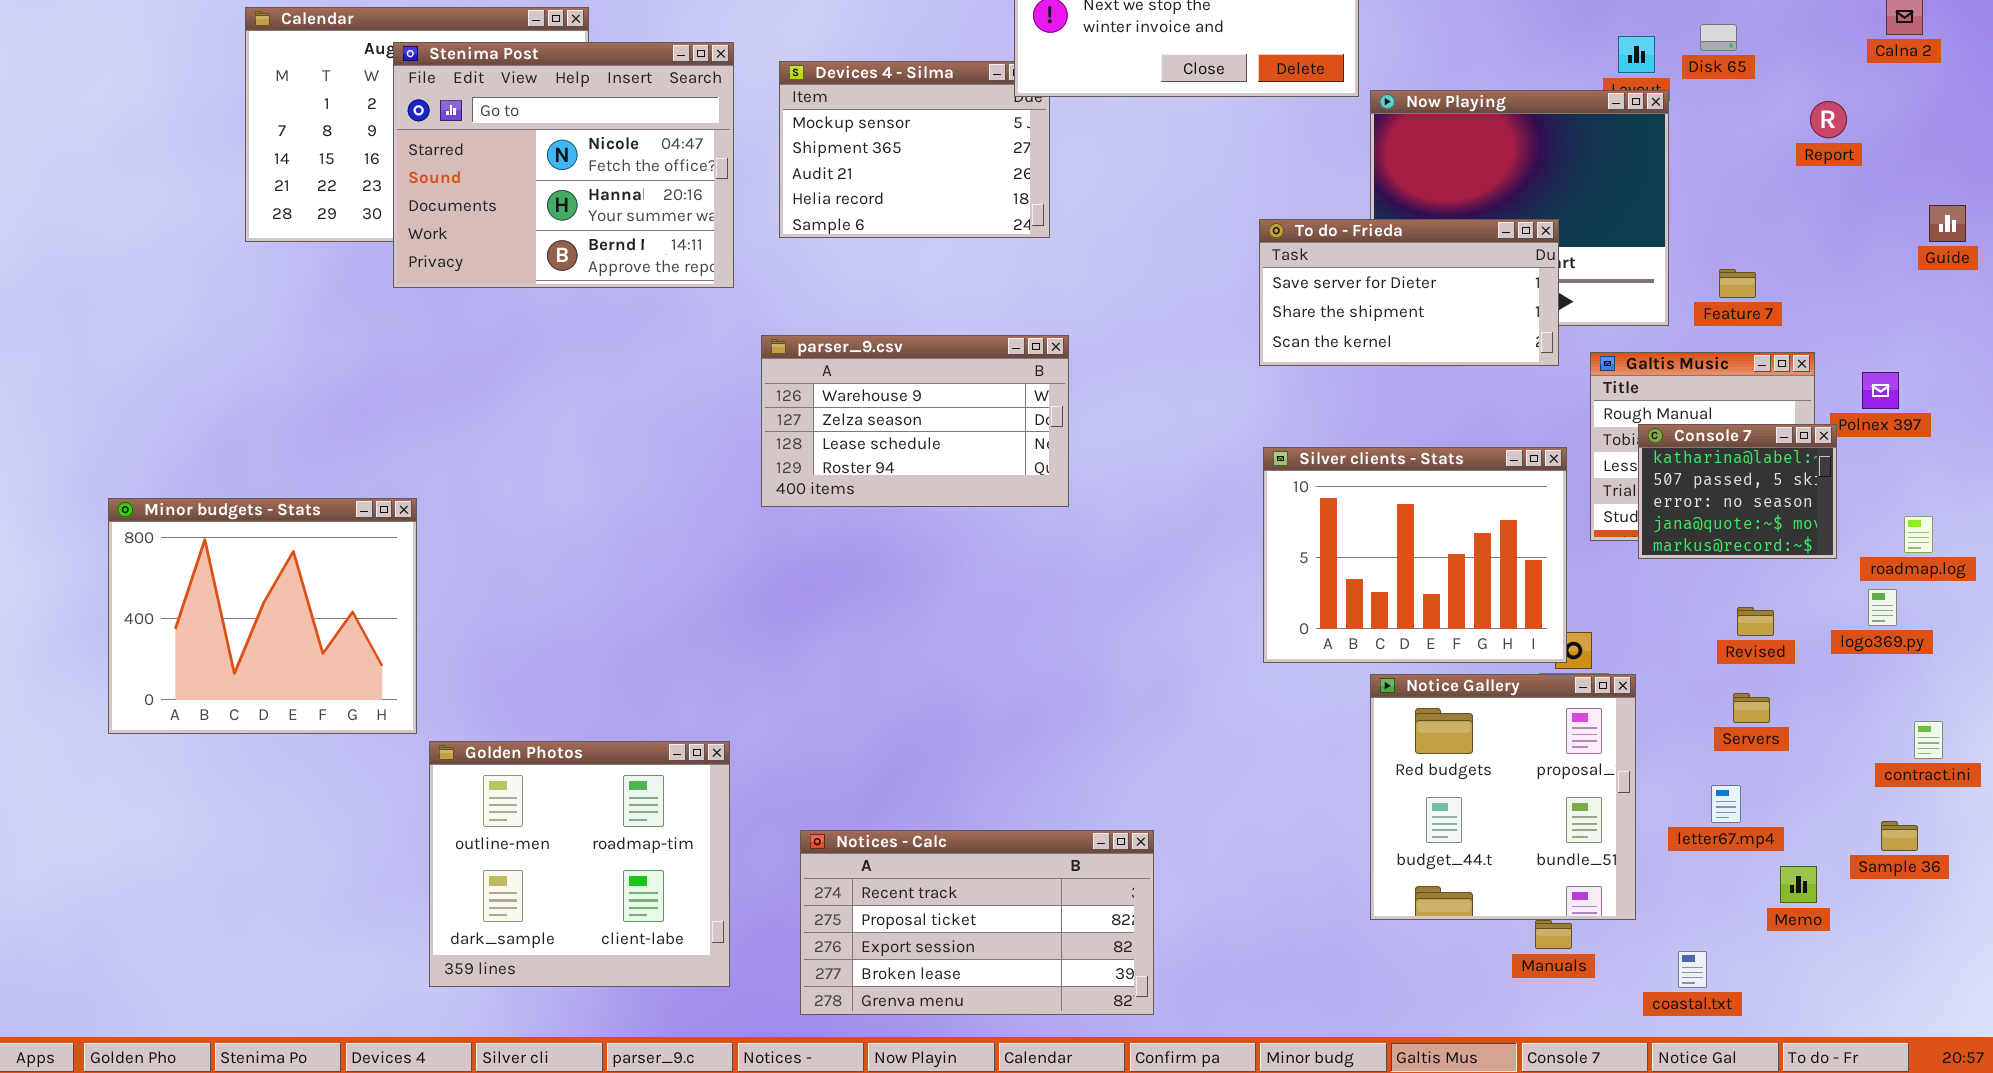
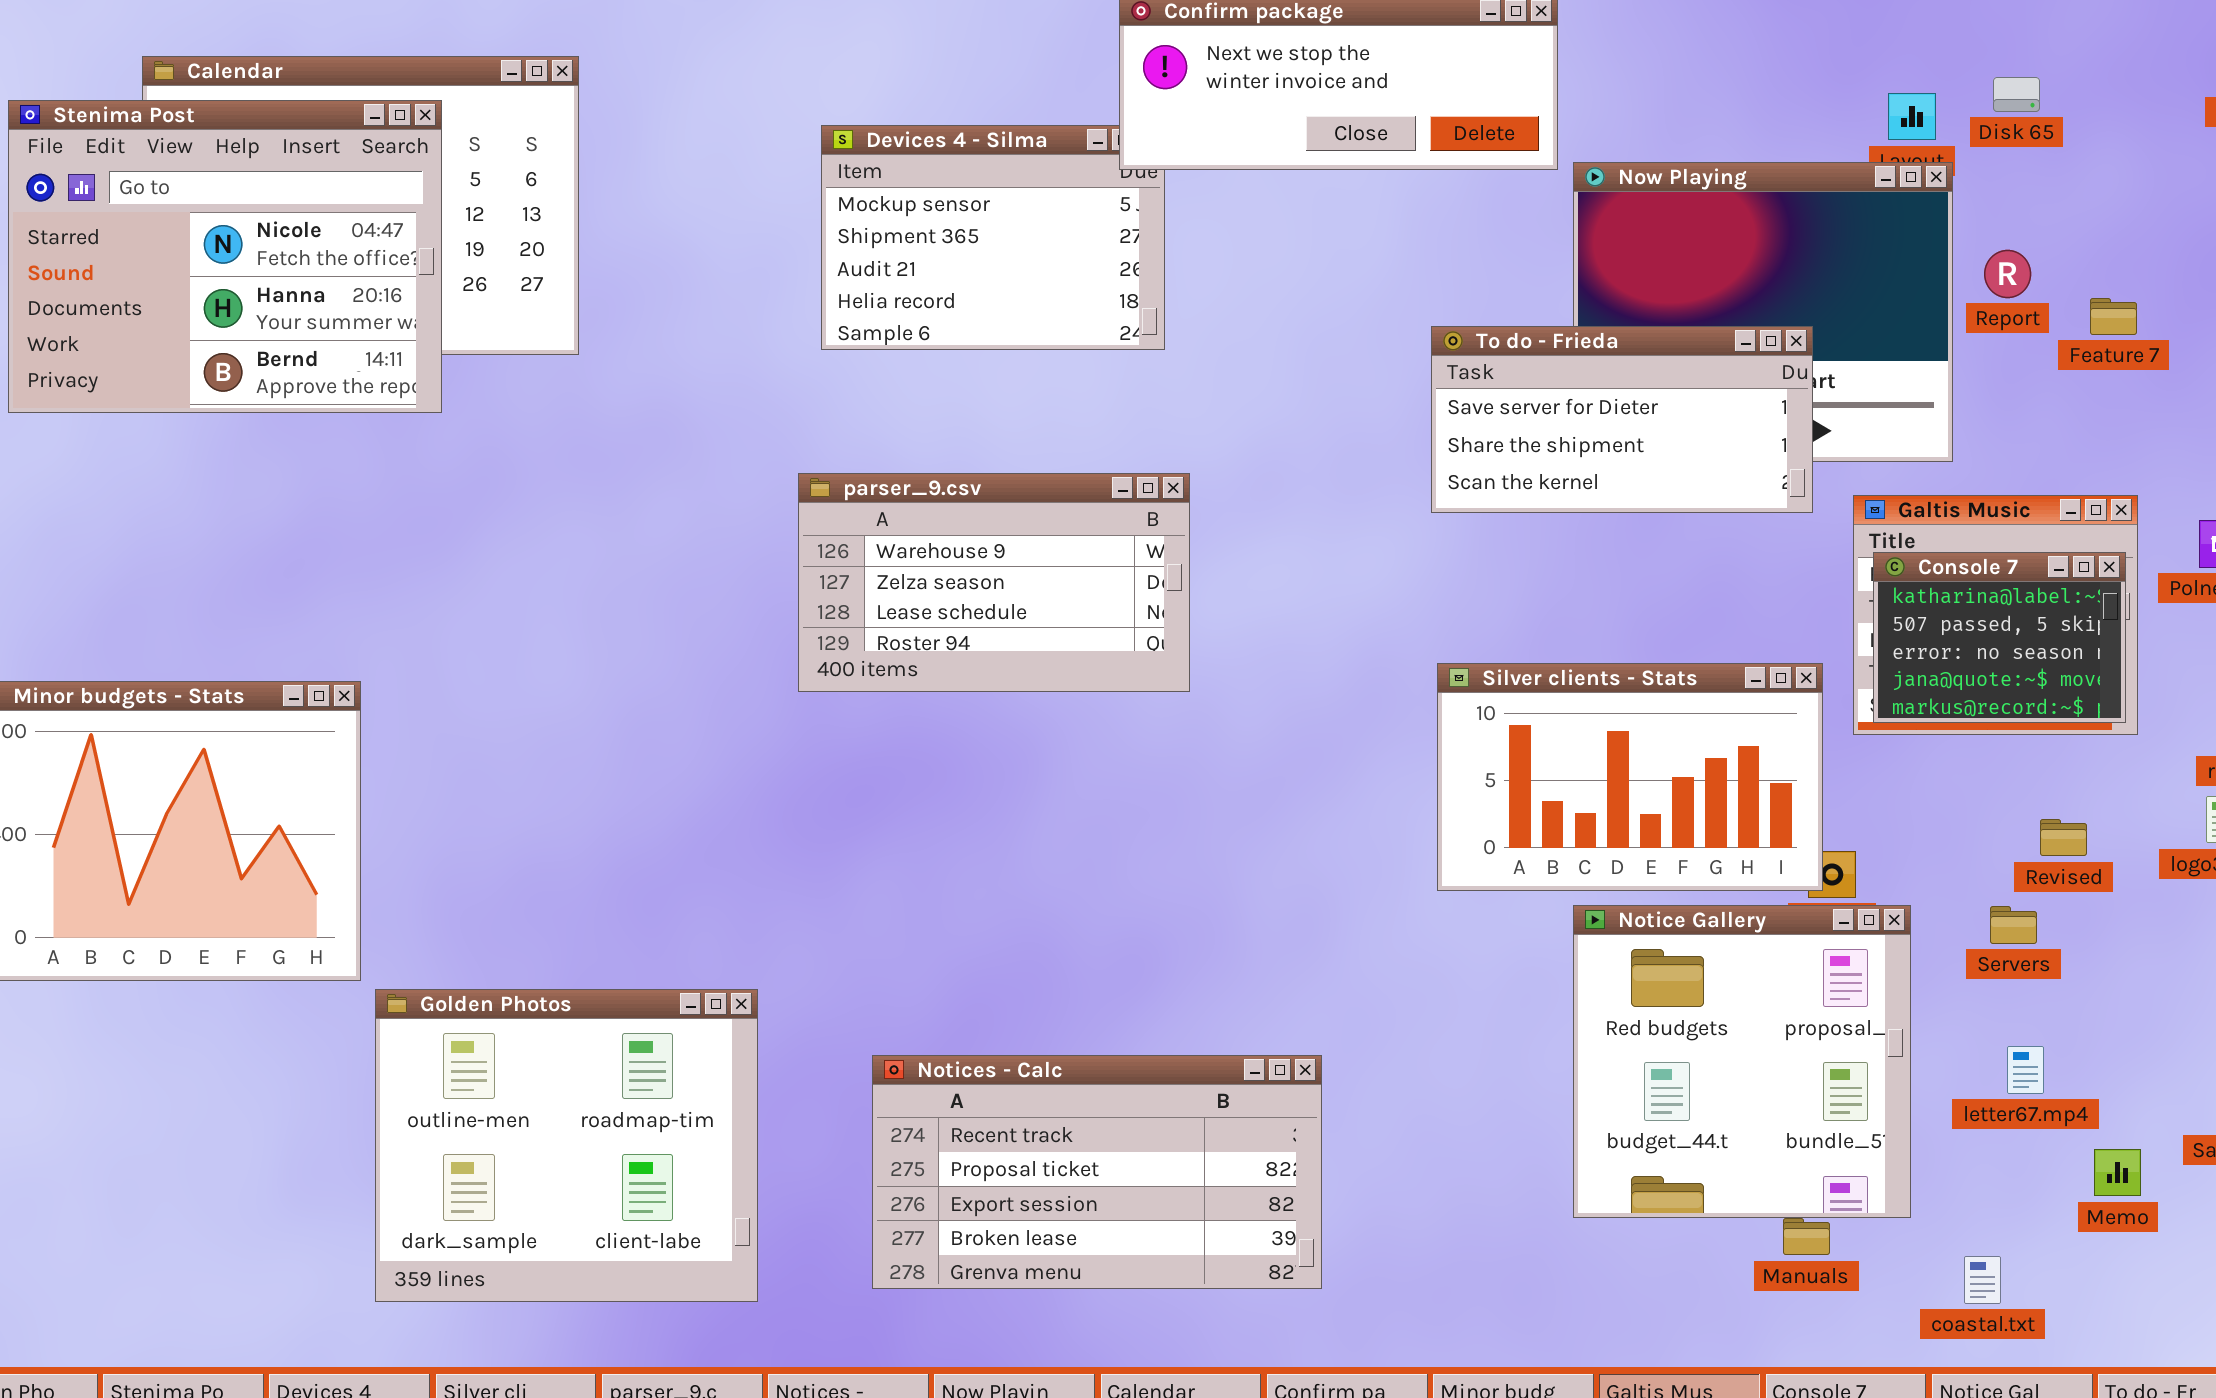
Stenima Post: [393,42,734,288] -> [8,100,442,413], moved
Report: [1810,101,1847,138] -> [1984,250,2031,298], moved
Feature 7: [1719,269,1756,298] -> [2090,298,2137,335], moved
Console 7: [1638,424,1837,559] -> [1873,552,2126,723], moved
Silver clients - Stats: [1263,447,1567,663] -> [1437,663,1823,891], resized
Servers: [1733,693,1770,723] -> [1990,906,2037,944], moved
Notices - Calc: [800,830,1154,1015] -> [872,1055,1322,1289], moved

